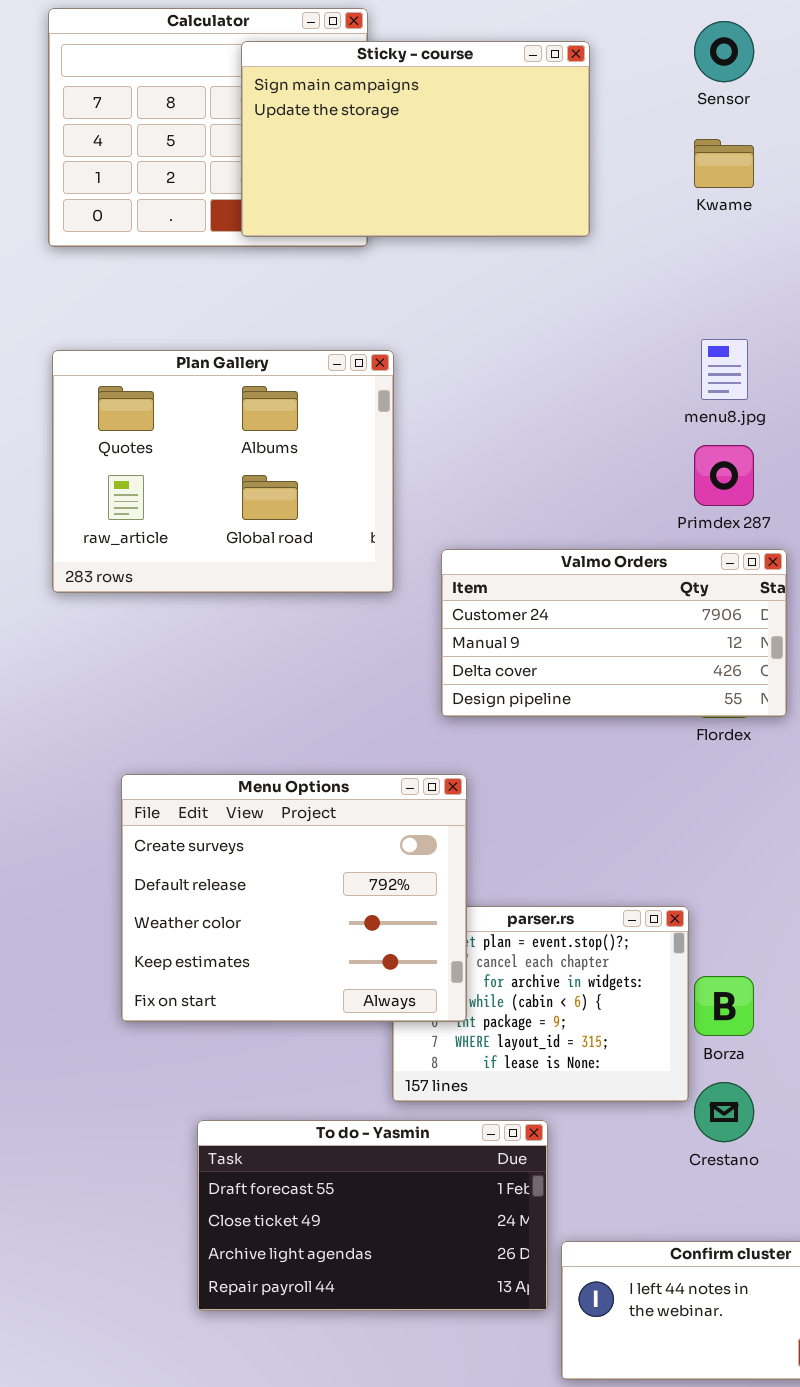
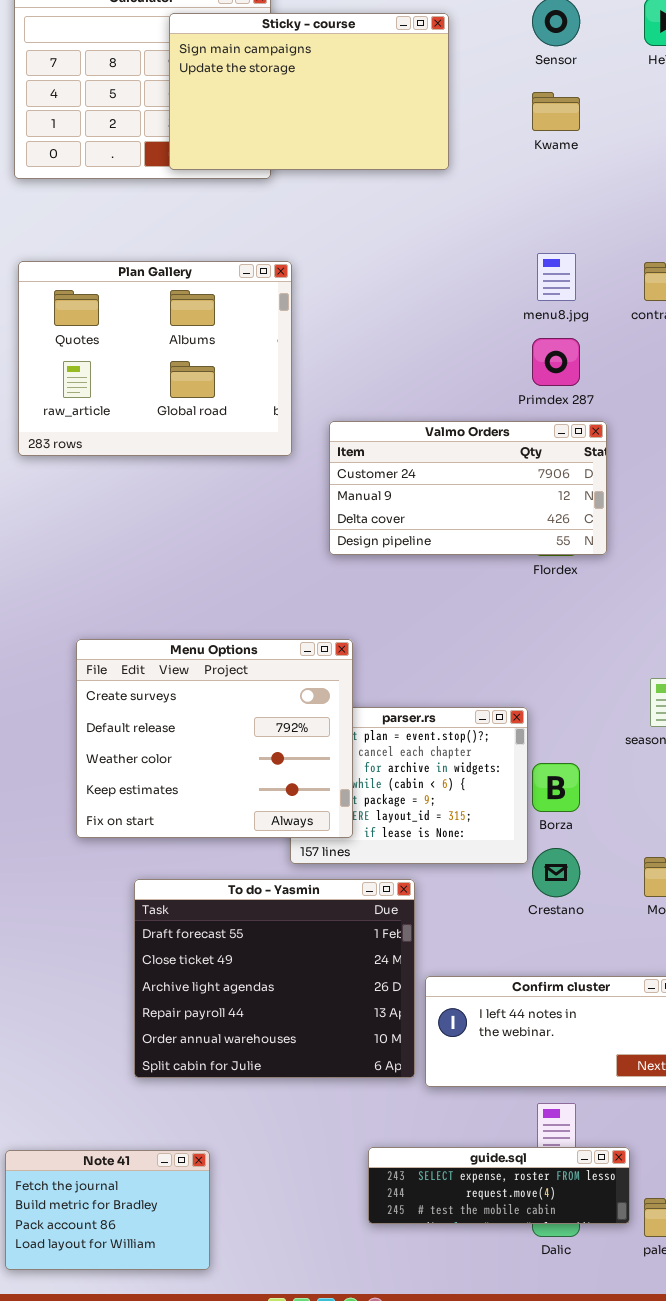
Menu Options: [121,774,467,1022] -> [76,639,353,838], moved
To do - Yasmin: [197,1120,548,1311] -> [134,879,415,1078], resized

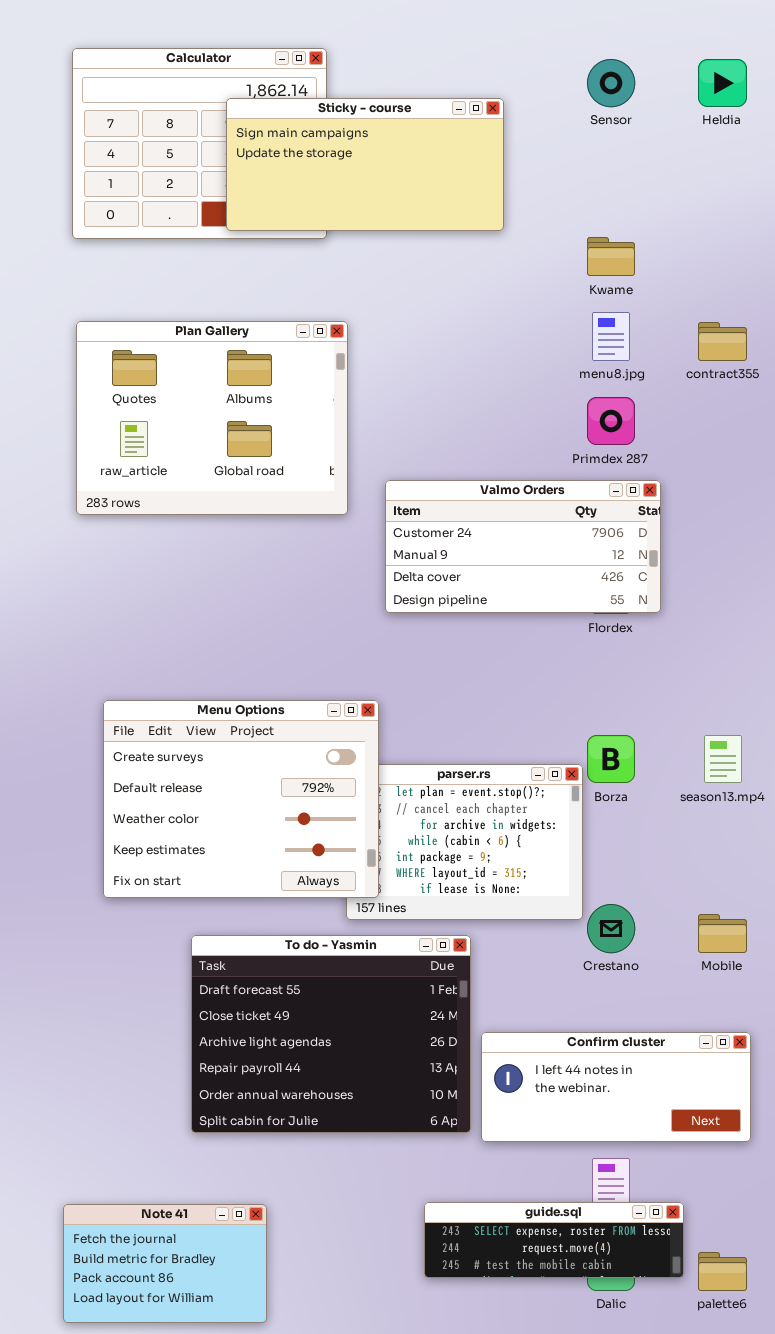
Sticky - course: [169,13,449,170] -> [226,98,504,231], resized
Kwame: [532,92,580,131] -> [587,237,635,276], moved
Menu Options: [76,639,353,838] -> [103,700,379,898], moved
Borza: [532,763,580,812] -> [587,735,635,783], moved

